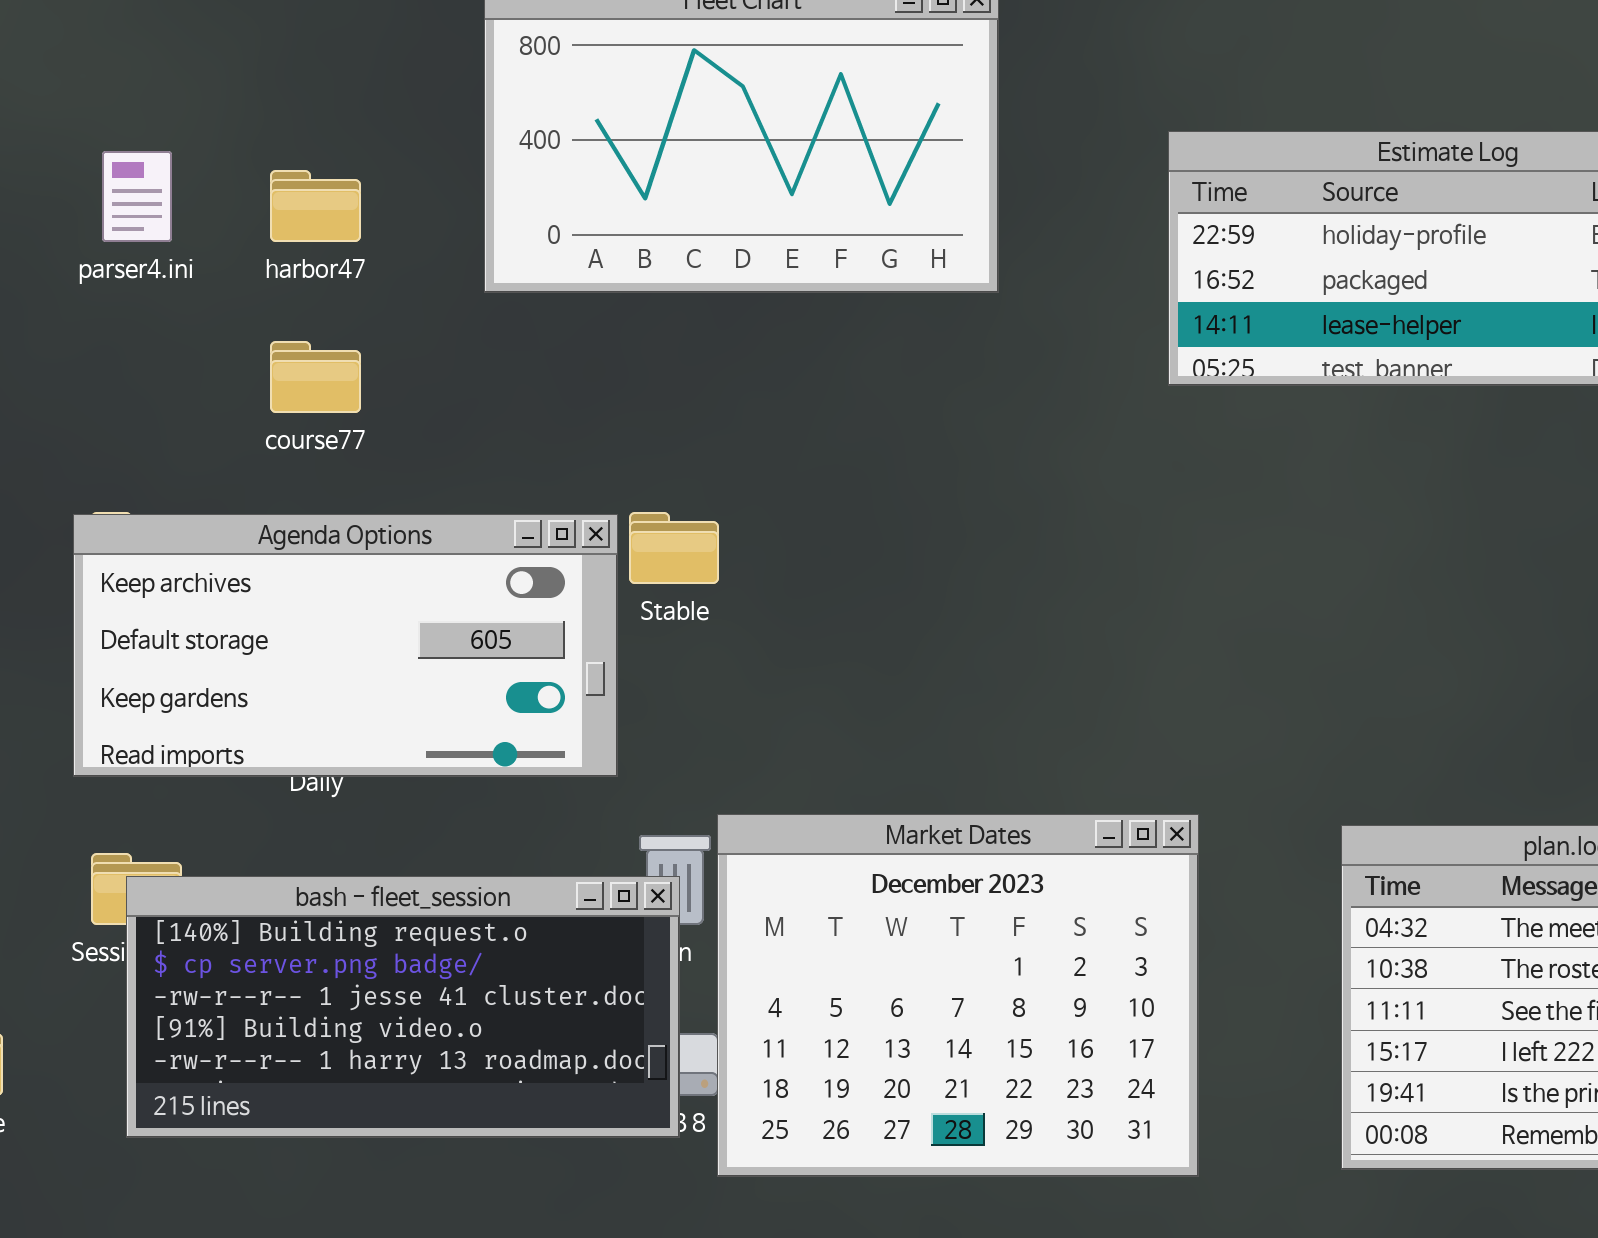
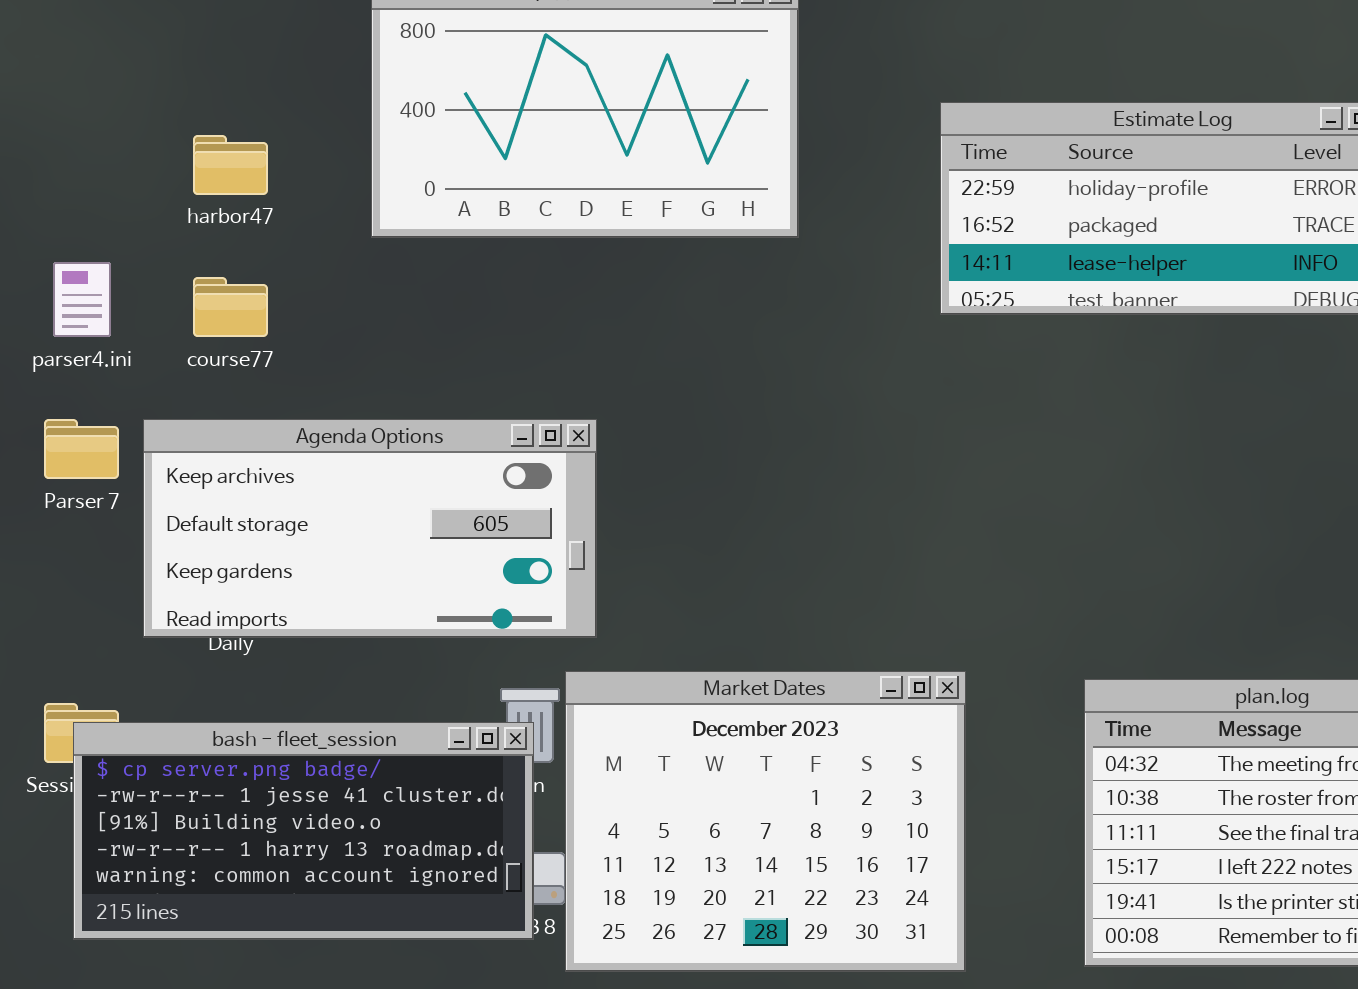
parser4.ini: [102,151,172,242] -> [53,262,111,337], moved
Agenda Options: [73,514,618,777] -> [143,419,597,638], moved
bash - fleet_session: [126,876,680,1138] -> [73,722,534,940], scrolled down 1 row

